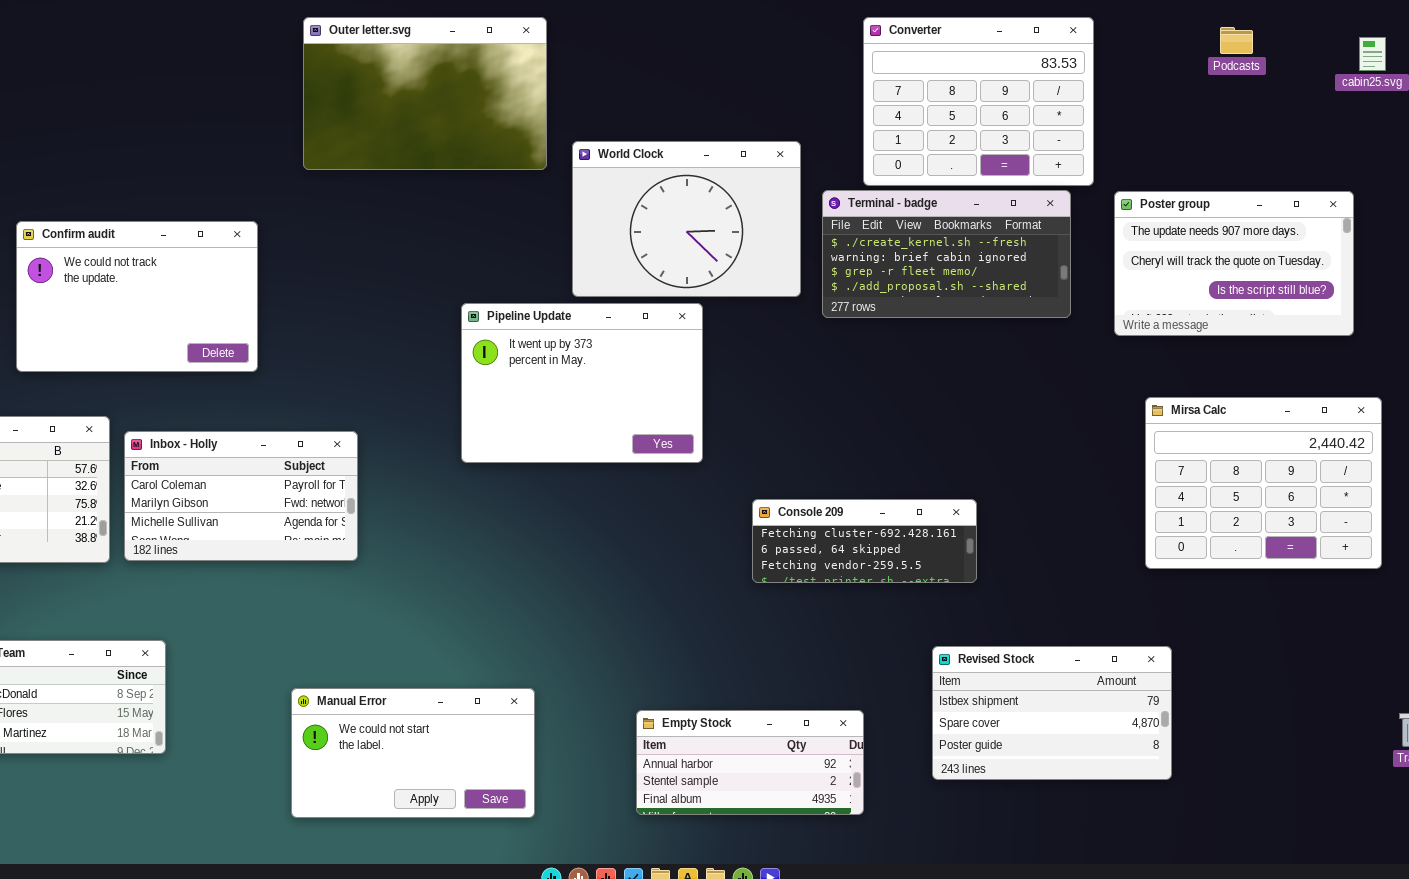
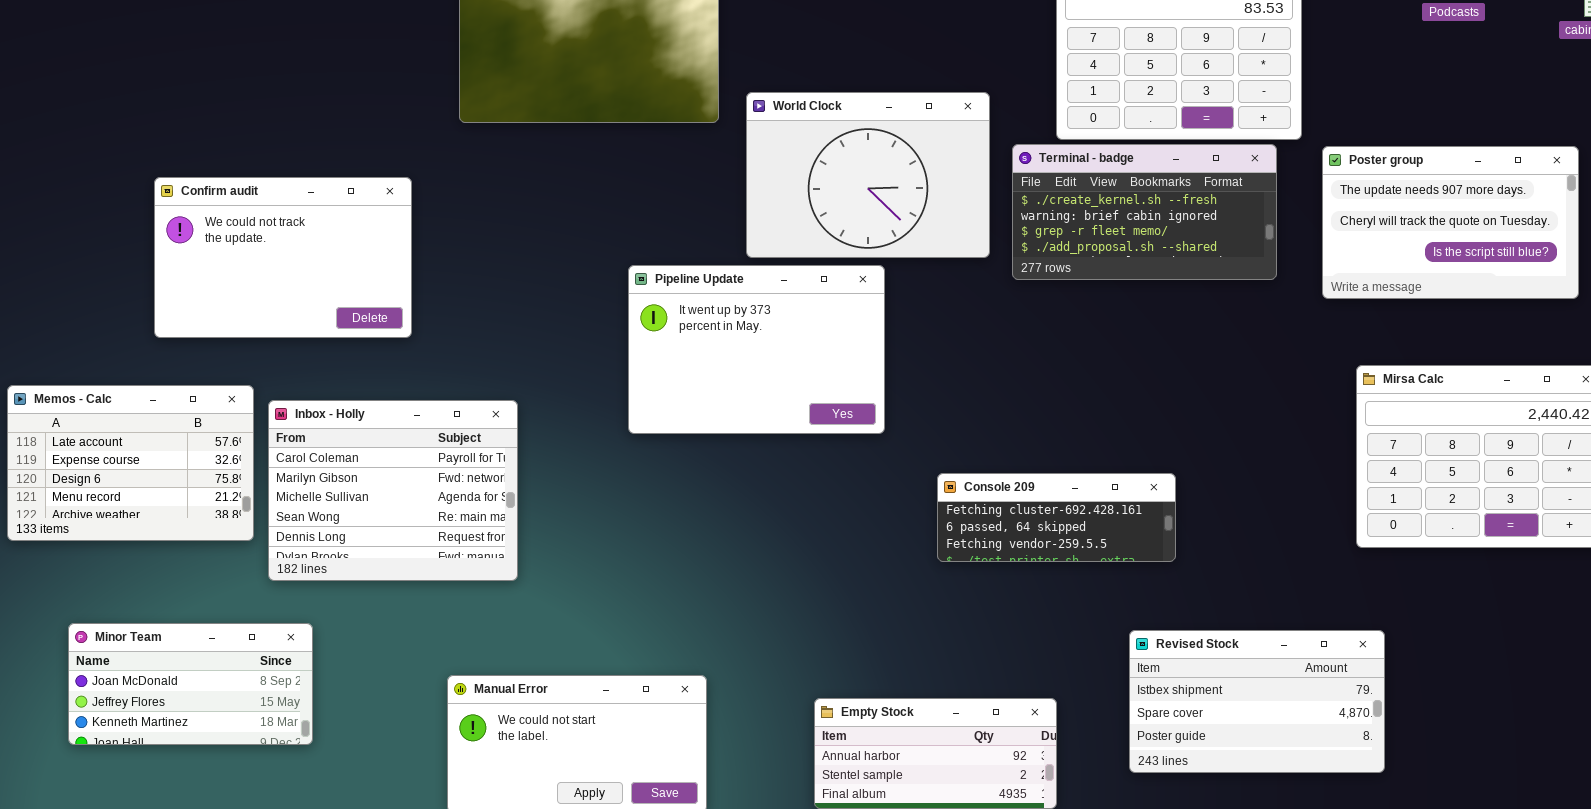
Inbox - Holly: [124,431,358,561] -> [268,400,518,581], resized

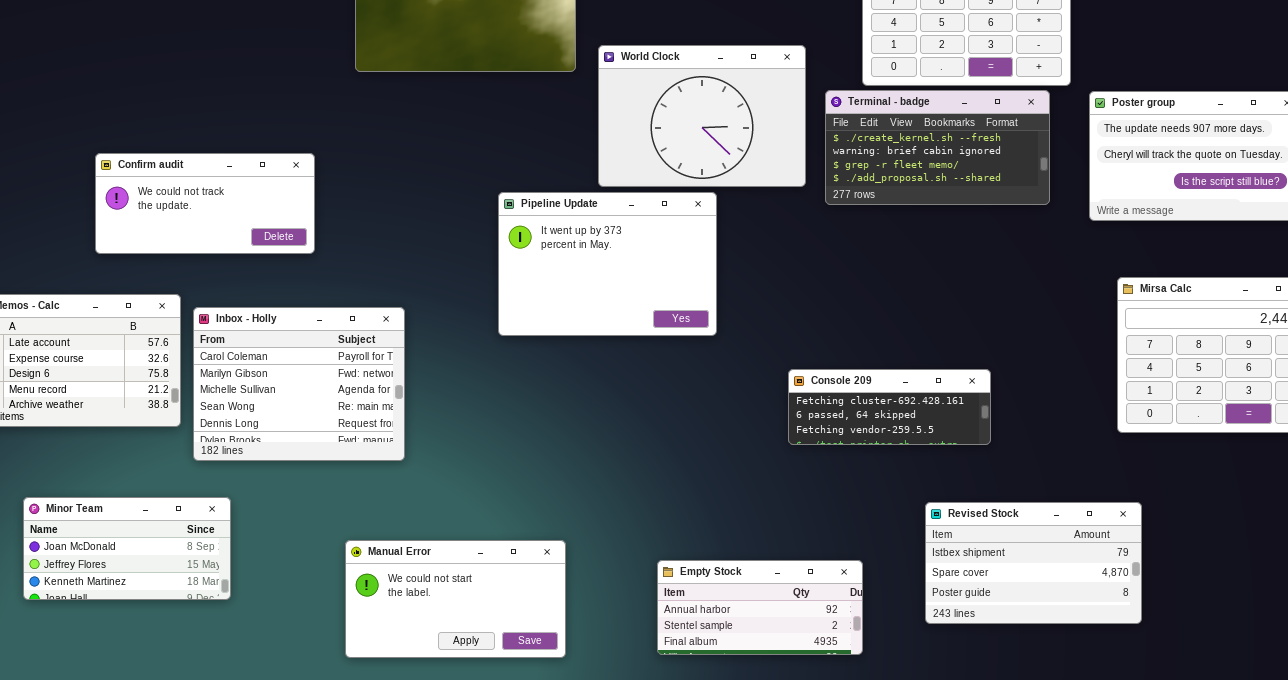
Confirm audit: [154,177,412,338] -> [95,153,315,254], resized
Console 209: [937,473,1176,562] -> [788,369,991,445], moved

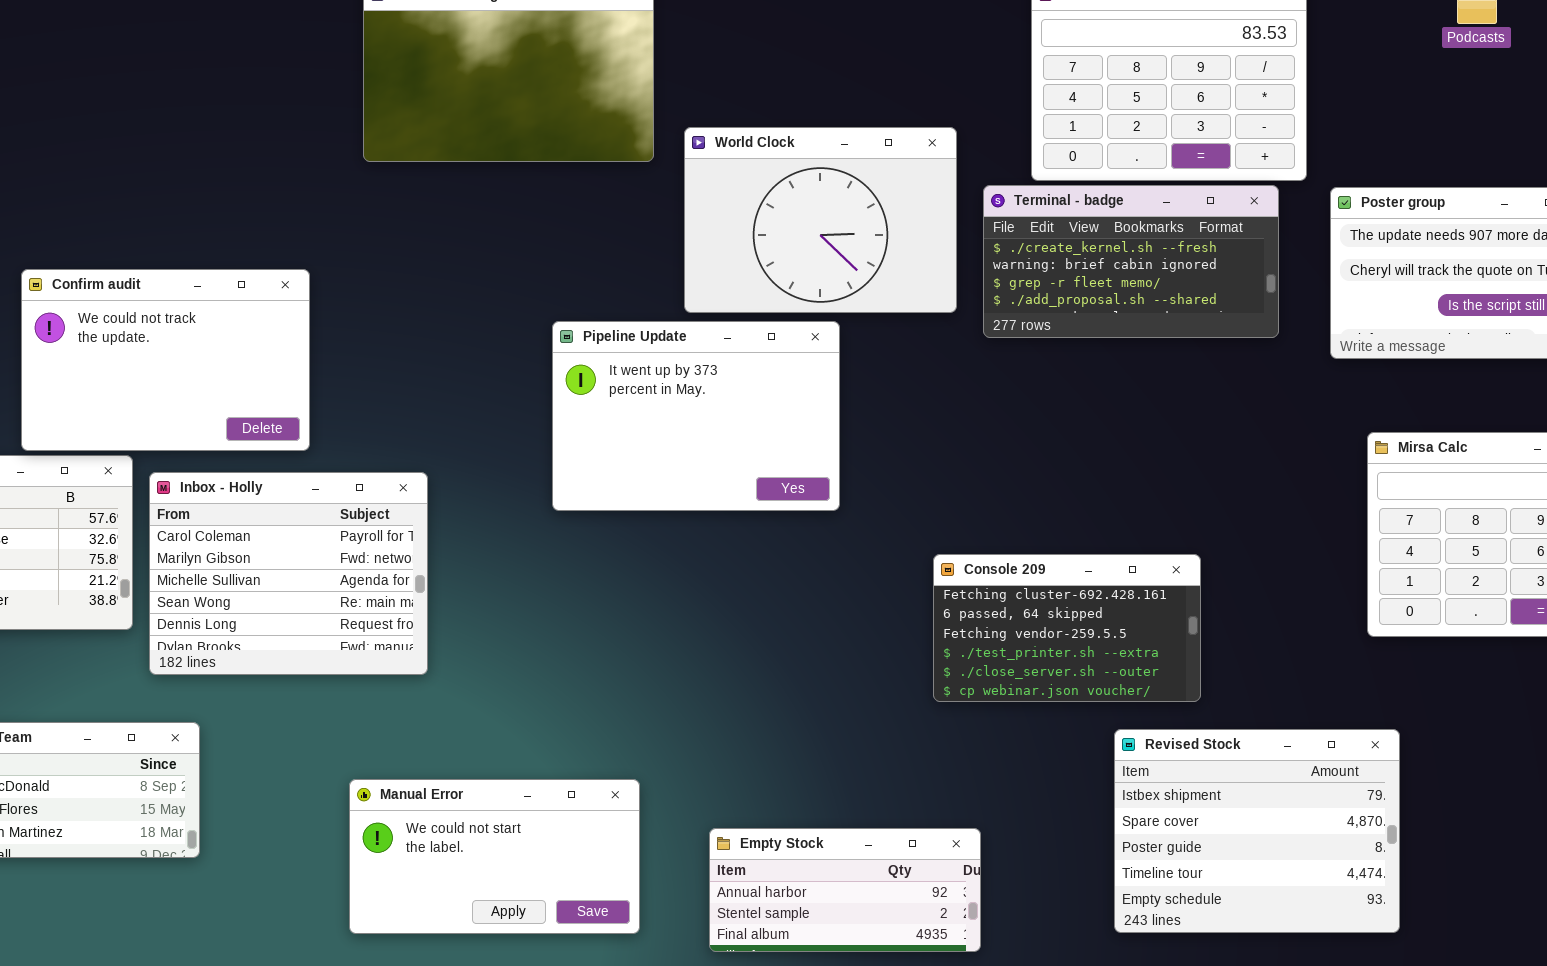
Confirm audit: [95,153,315,254] -> [21,269,310,451], resized
Console 209: [788,369,991,445] -> [933,554,1201,702], resized
Revised Stock: [925,502,1142,624] -> [1114,729,1400,933], resized
Empty Stock: [657,560,863,655] -> [709,828,981,952], moved

